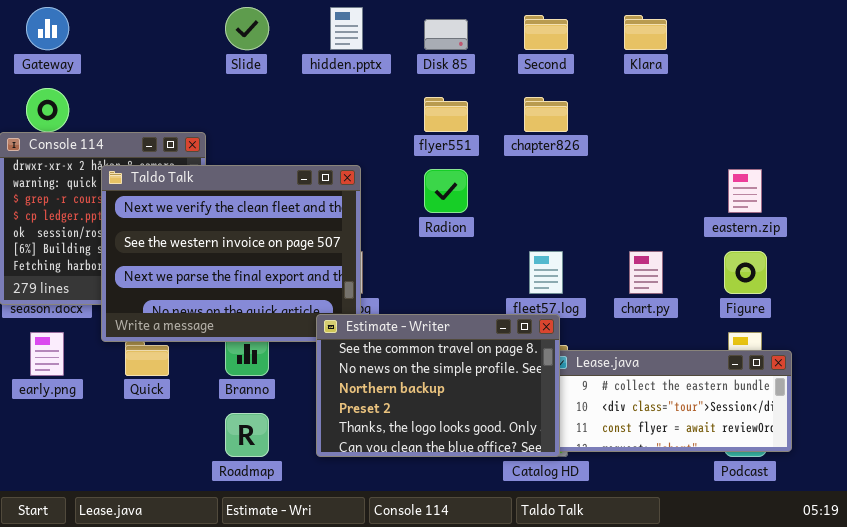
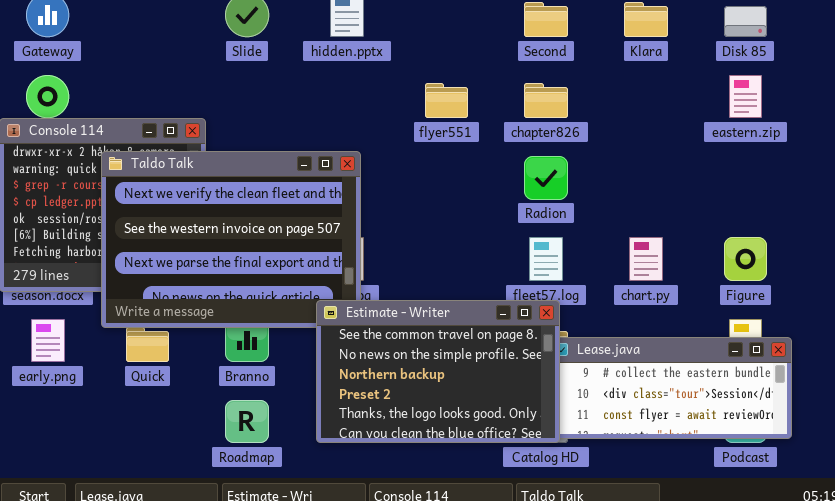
Disk 85: [424,19,468,50] -> [724,6,767,37], moved
Radion: [424,169,468,213] -> [524,156,568,200], moved
eastern.zip: [728,169,762,213] -> [729,75,762,118], moved

